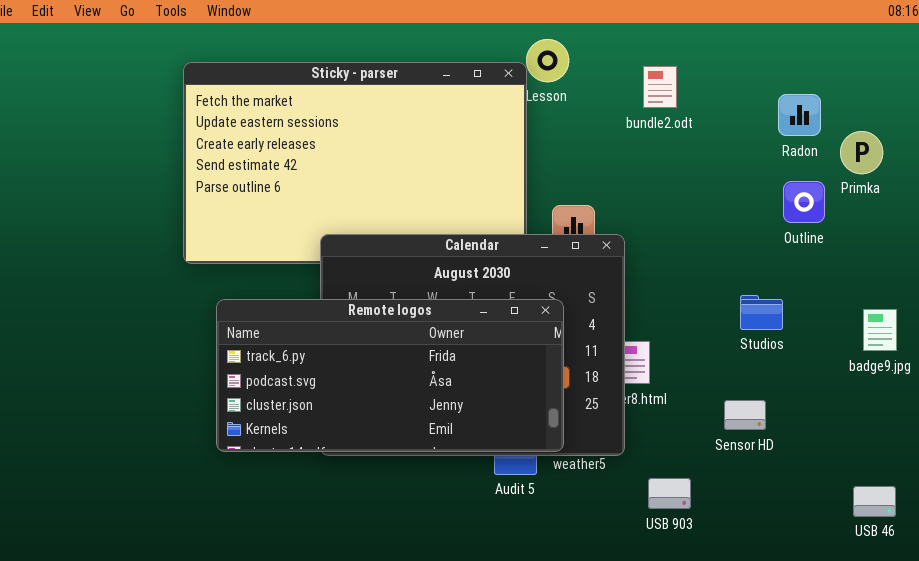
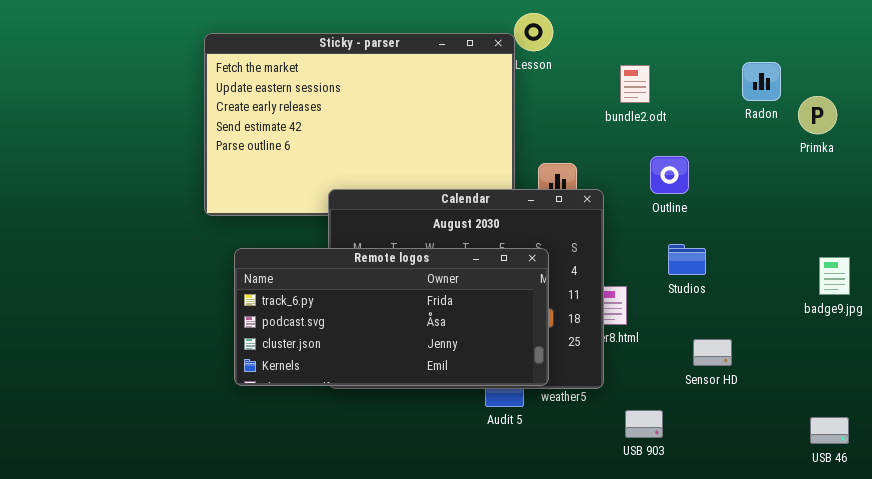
bundle2.odt: [643,66,677,108] -> [620,65,650,103], moved
Outline: [783,181,825,223] -> [650,156,689,194], moved
Studios: [740,295,783,330] -> [668,244,706,275], moved

